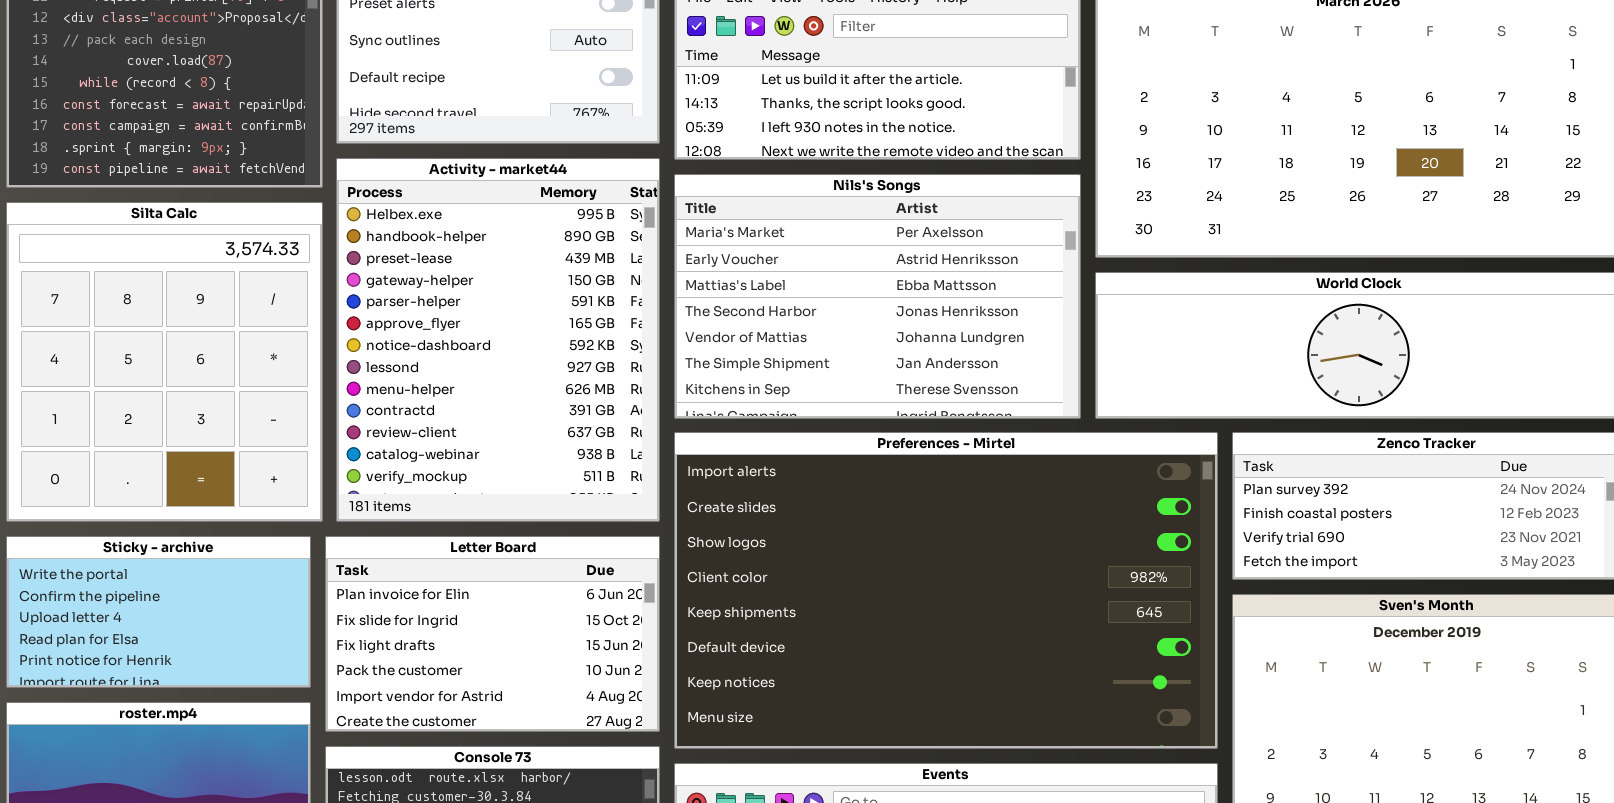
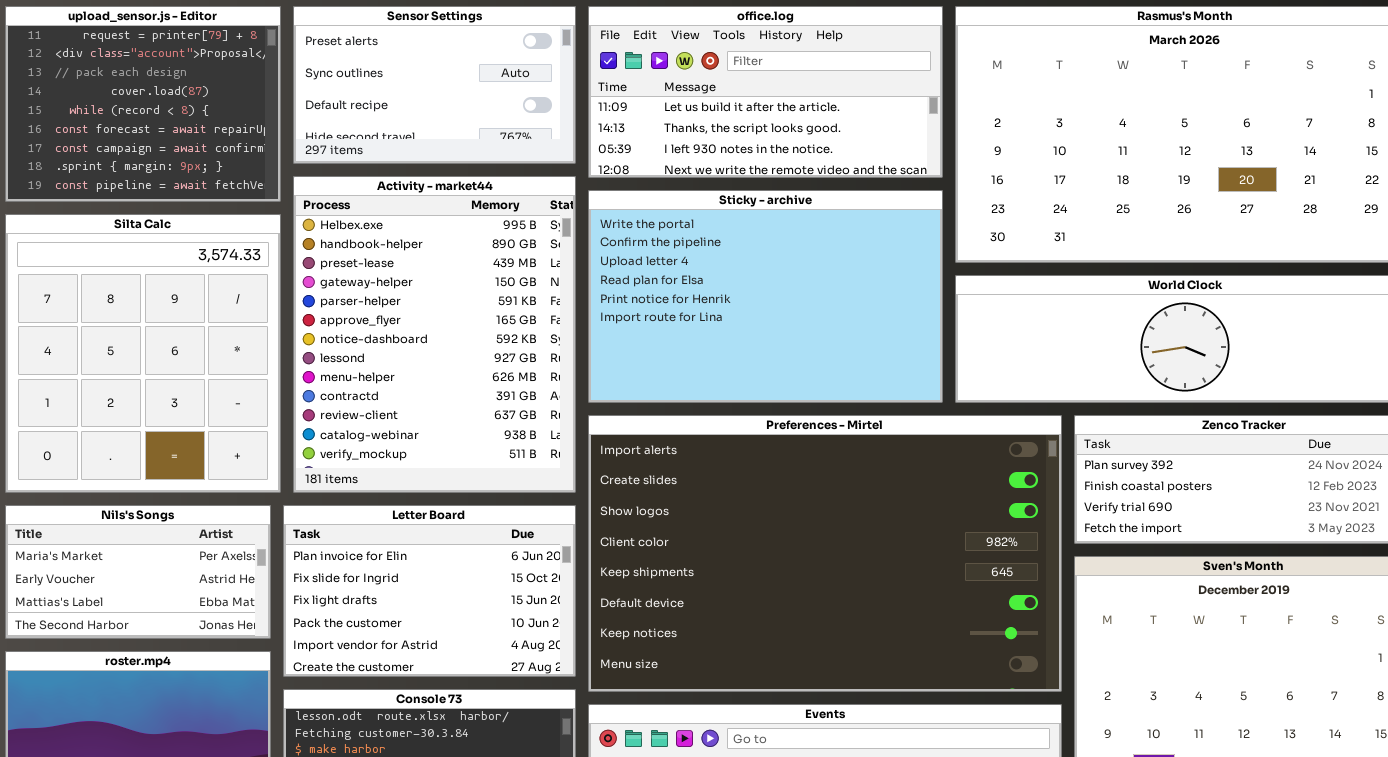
Nils's Songs: [674,174,1081,419] -> [5,505,271,639], moved, resized
Sticky - archive: [6,536,311,688] -> [588,190,943,403], moved, resized

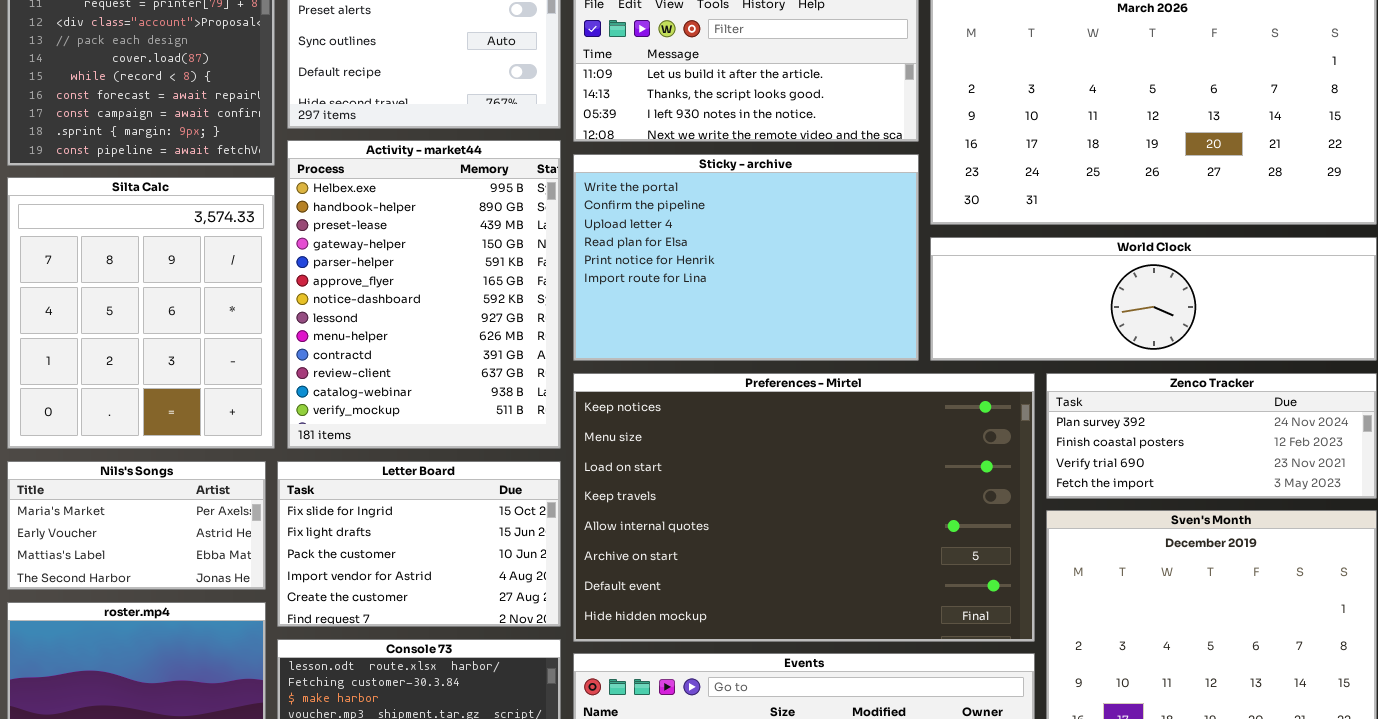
Preferences - Mirtel: [588,415,1062,692] -> [573,373,1035,642], scrolled down 6 rows
Letter Board: [283,505,576,677] -> [277,461,561,627], scrolled down 1 row

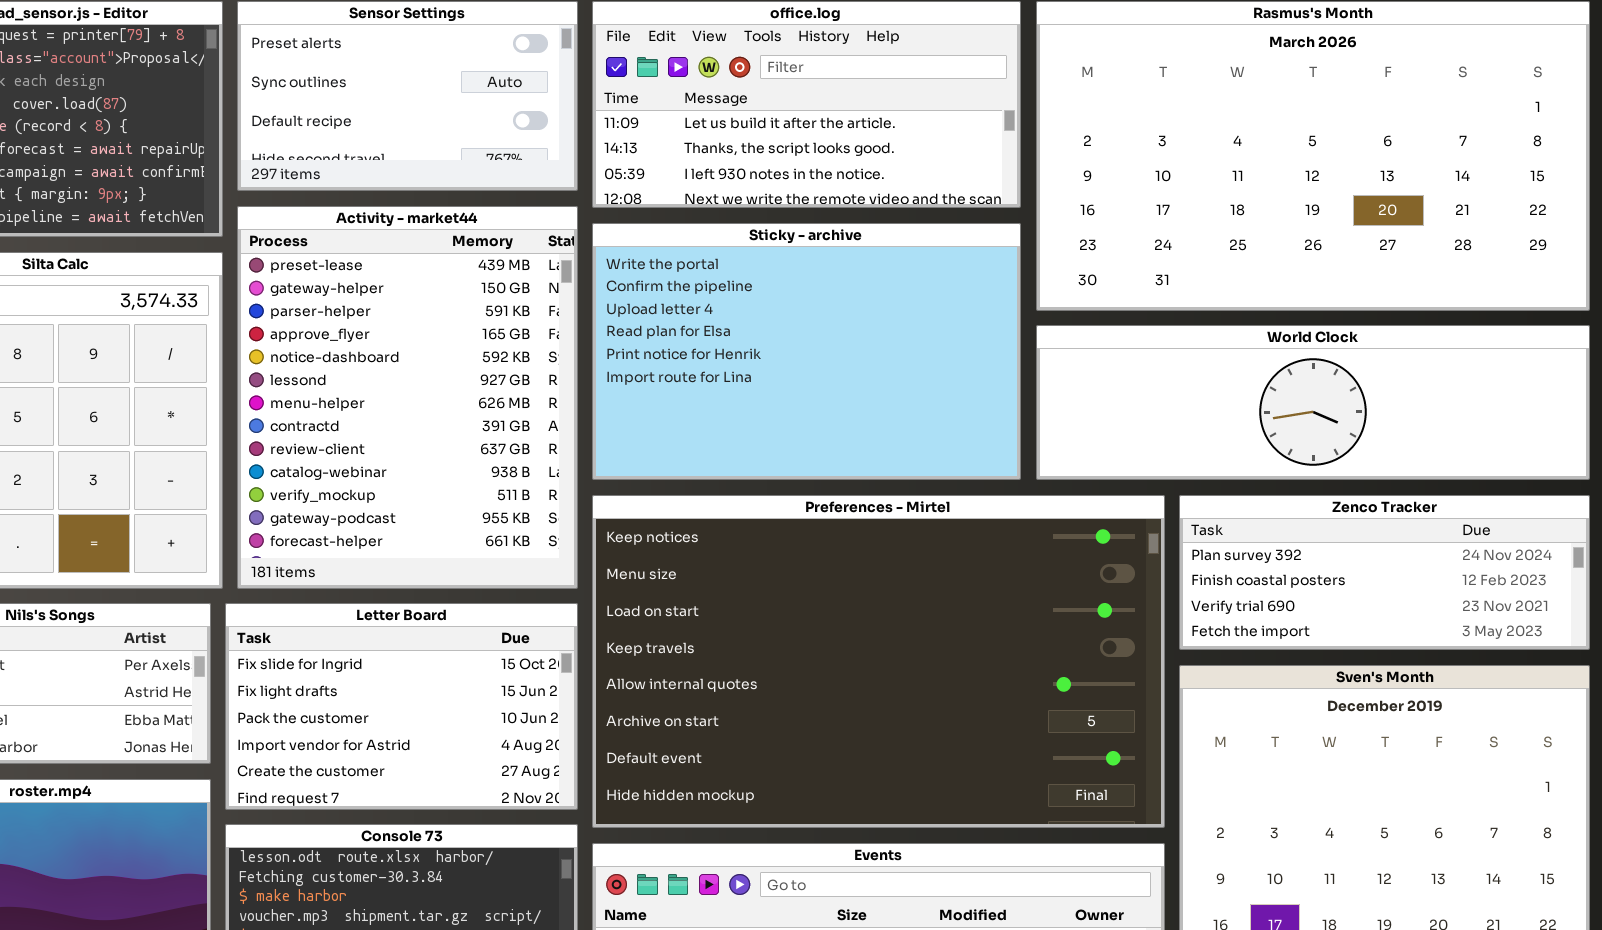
Activity - market44: [287,140,561,449] -> [237,206,578,589], scrolled down 2 rows

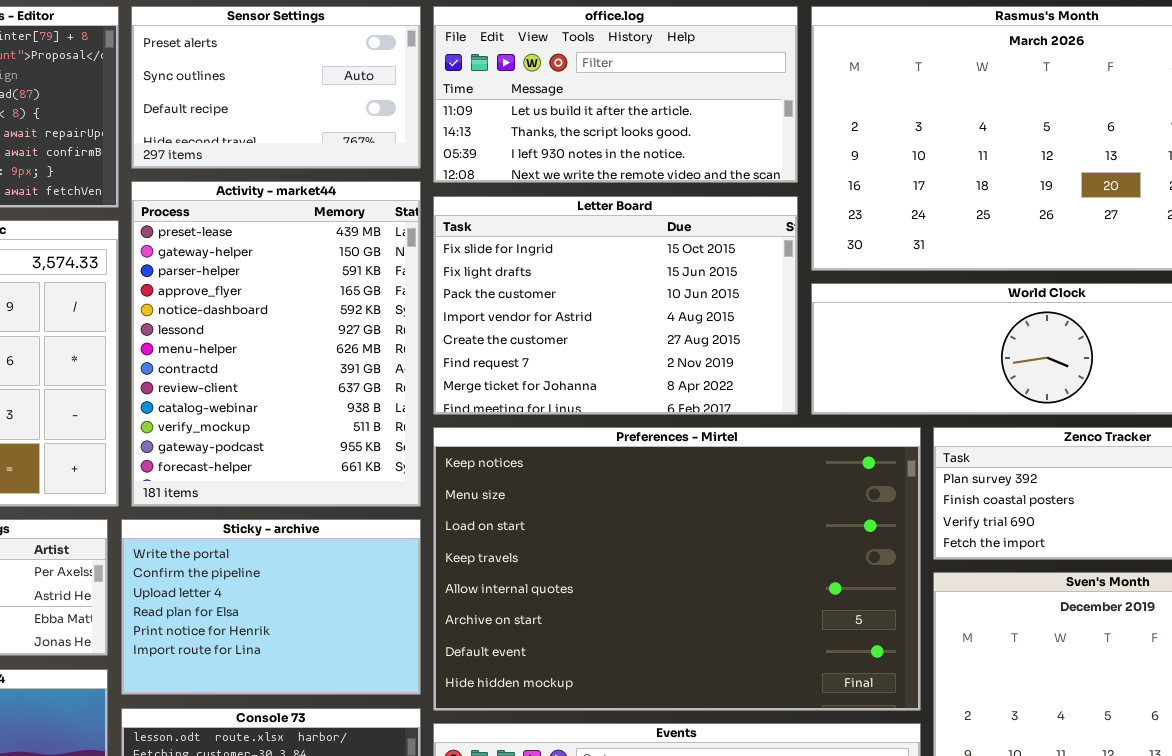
Sticky - archive: [592,223,1021,480] -> [121,519,421,695], moved, resized
Letter Board: [225,603,578,810] -> [433,196,798,415], moved, resized

